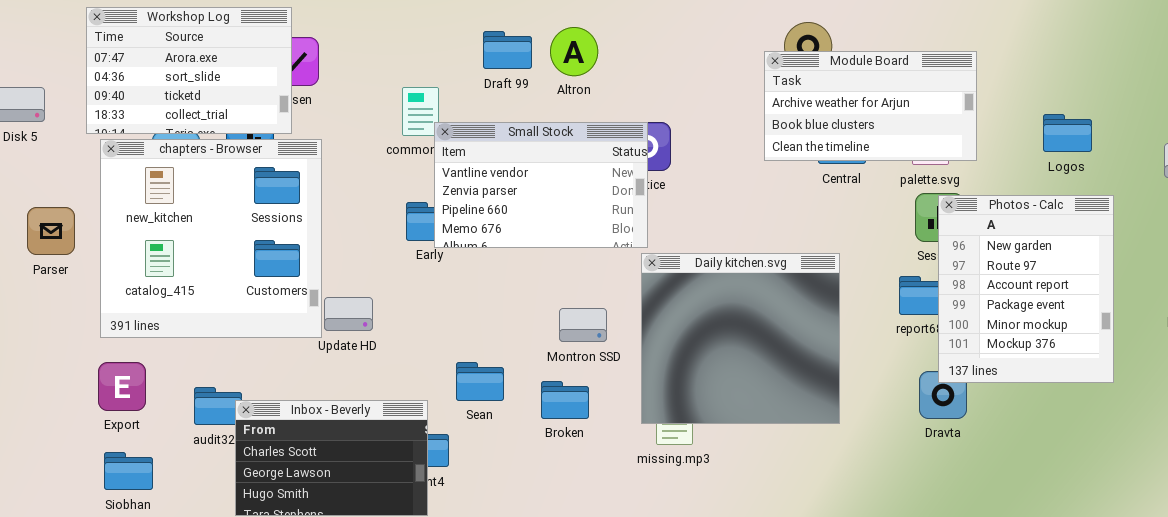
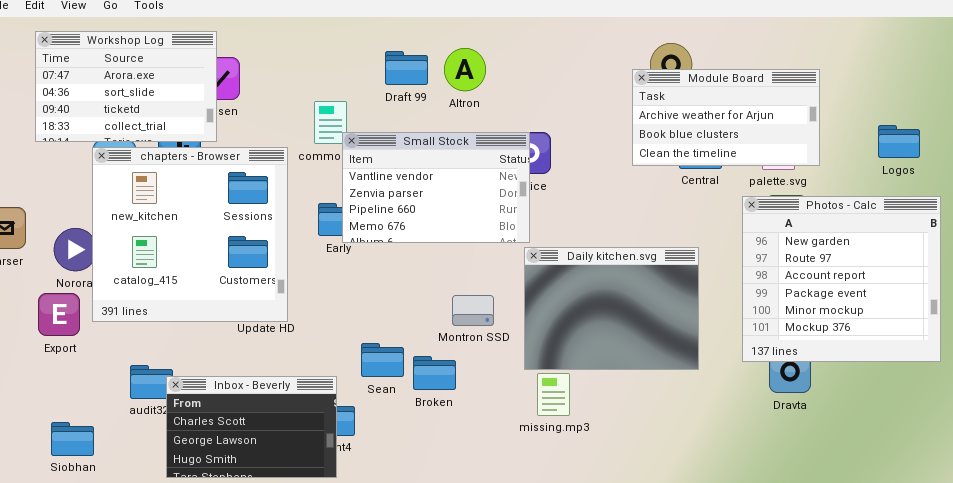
chapters - Browser: [100,139,322,338] -> [92,147,288,322], moved
Photos - Calc: [938,195,1114,383] -> [742,196,941,362], resized
Daily kitchen.svg: [641,253,840,424] -> [524,247,699,370], resized
Export: [98,362,146,411] -> [38,293,80,336], moved
Broken: [541,381,589,419] -> [413,356,456,390], moved

